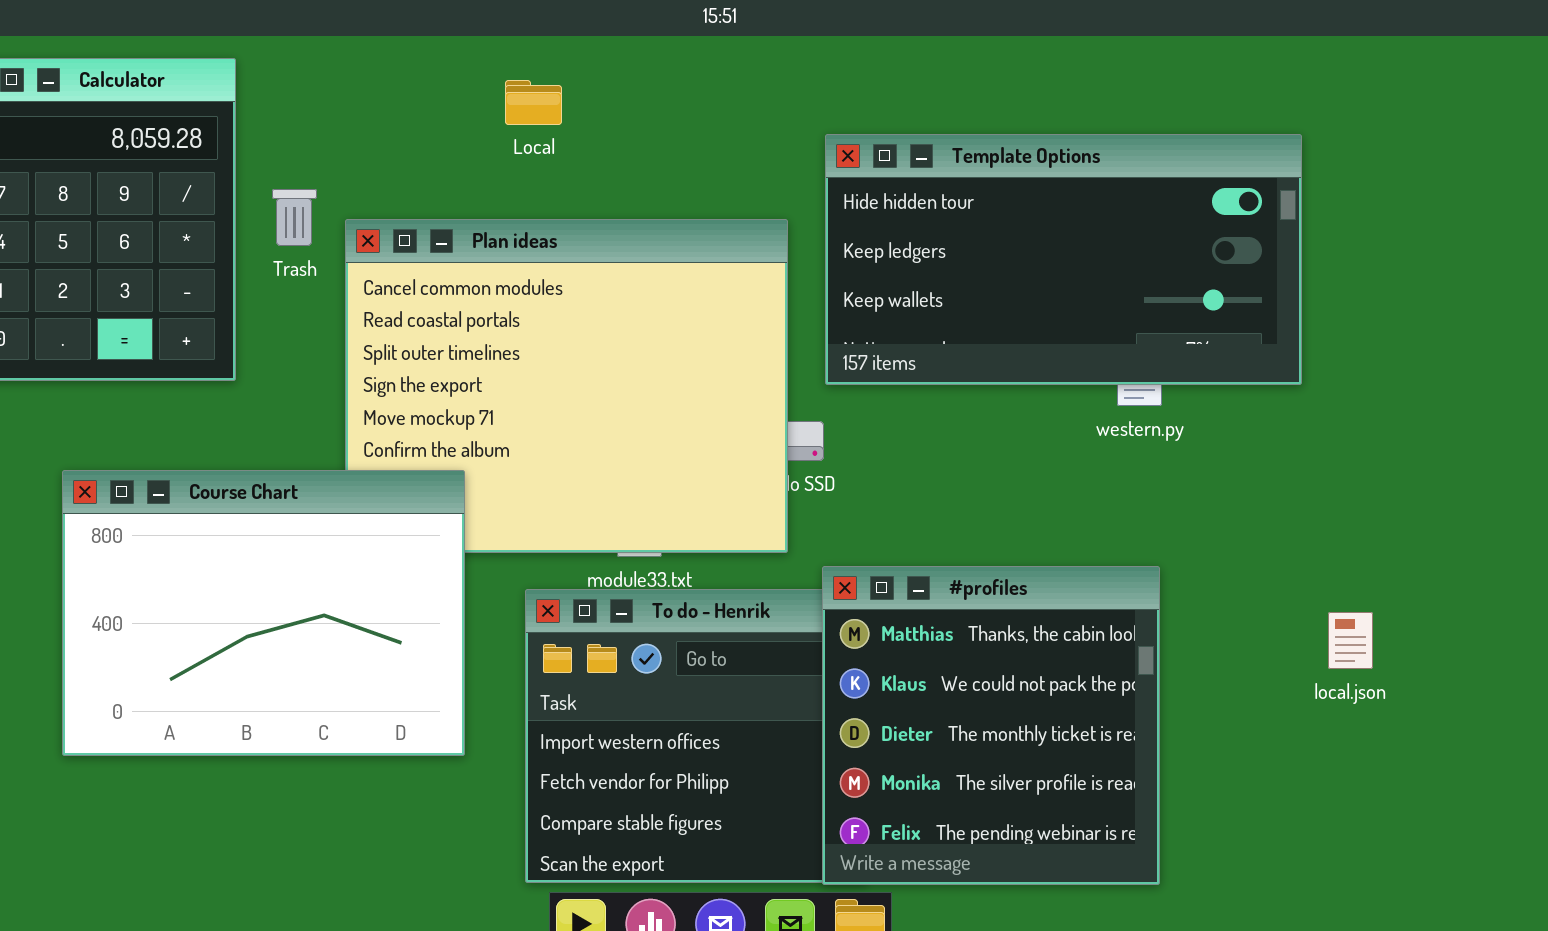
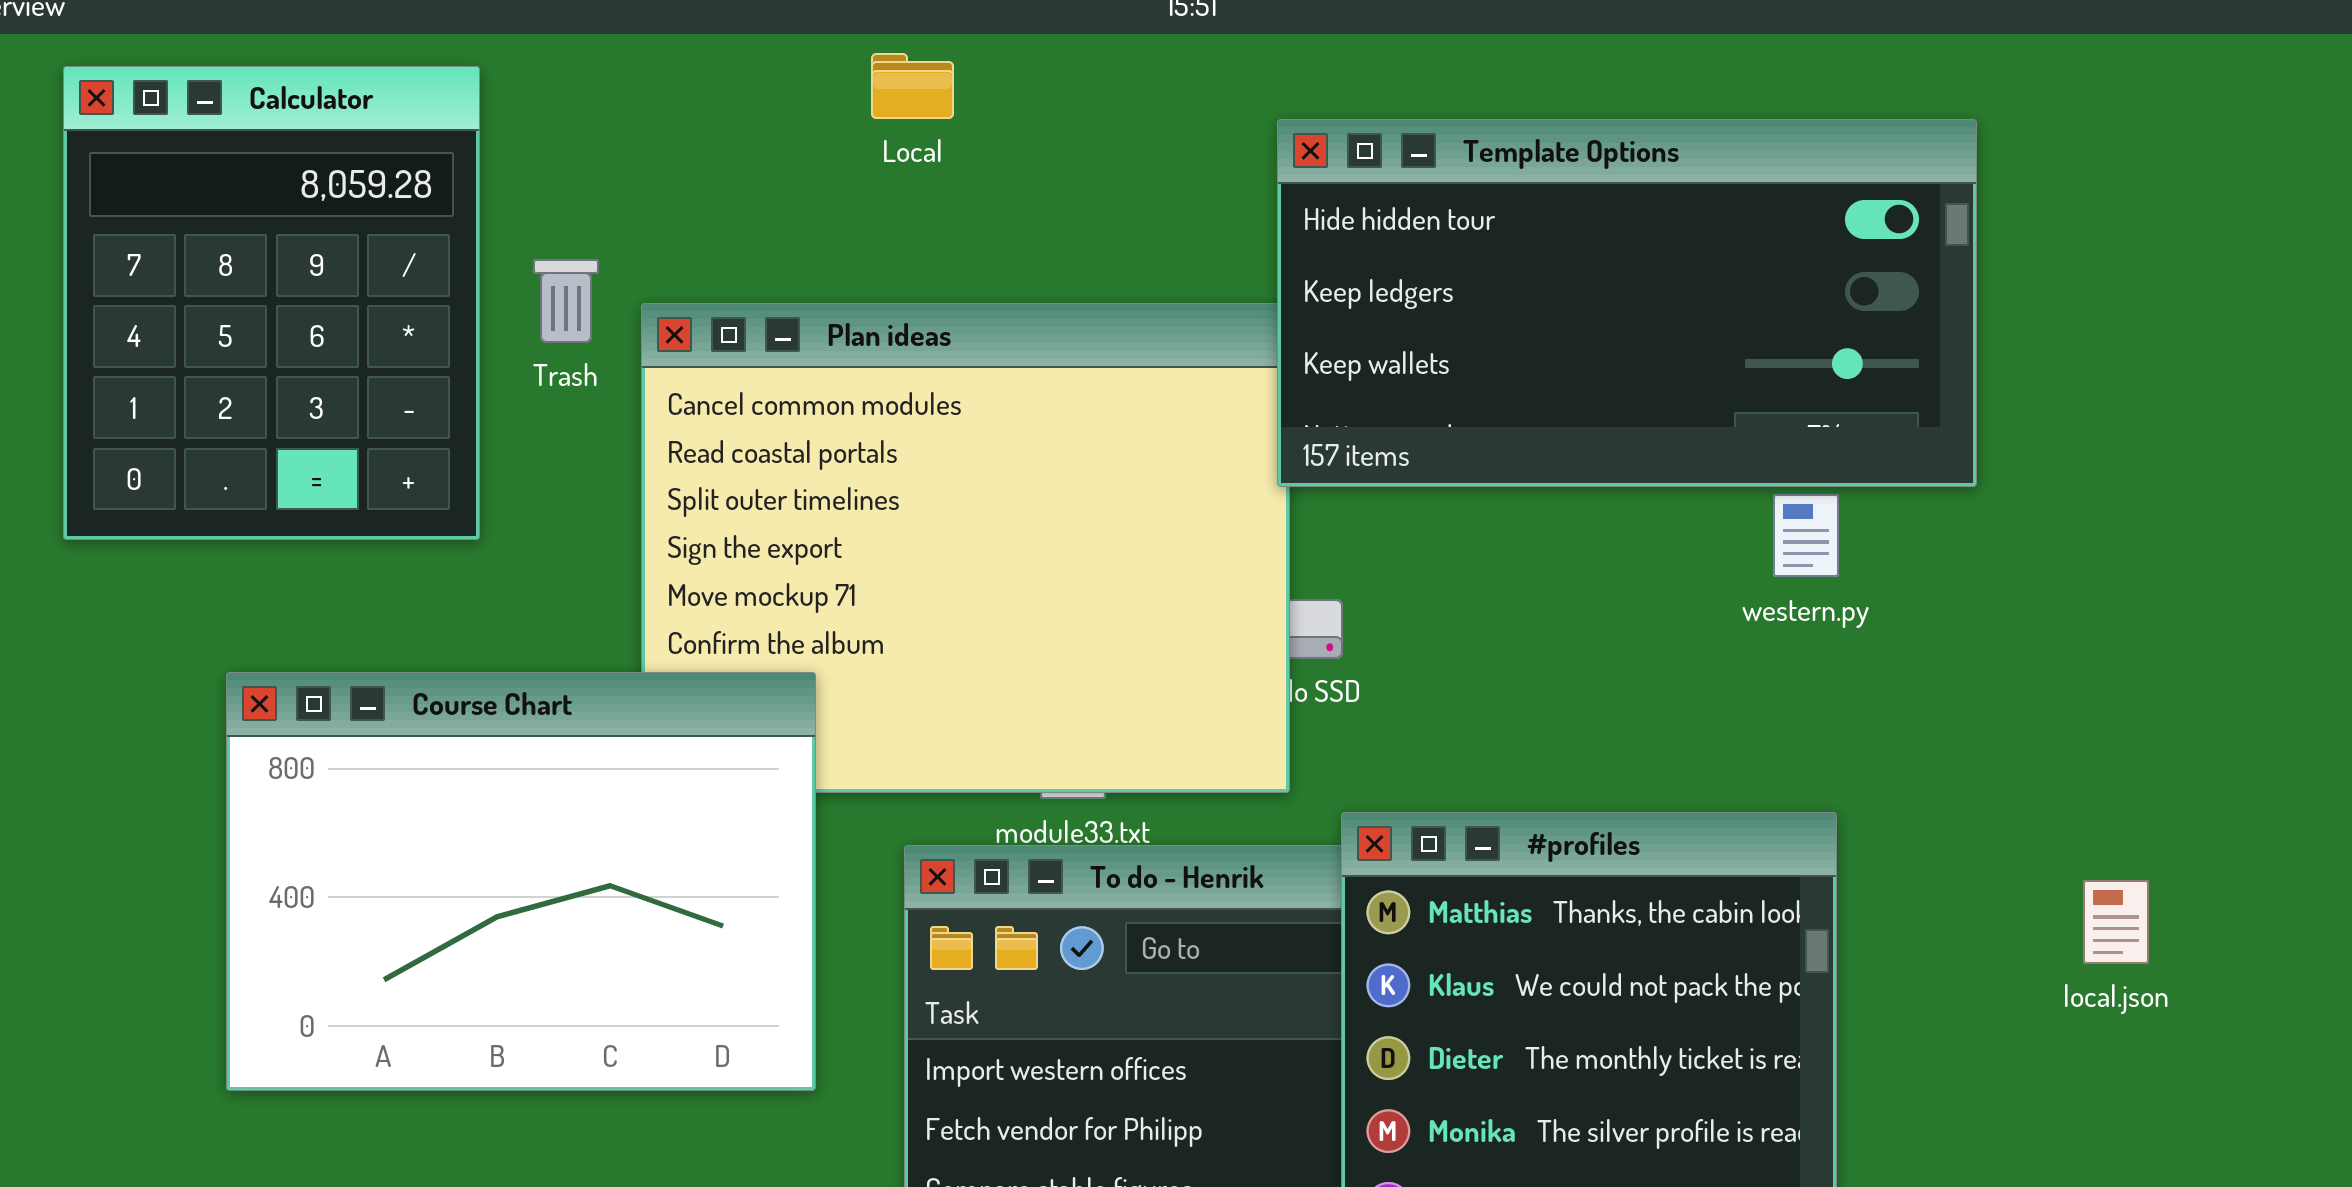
Local: [505,80,562,125] -> [871,53,954,119], moved
Template Options: [825,134,1302,385] -> [1277,119,1977,487], moved

